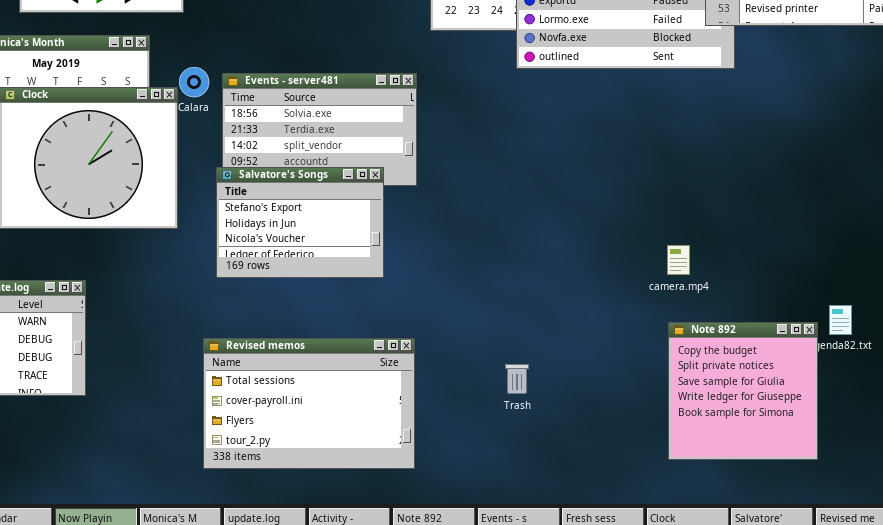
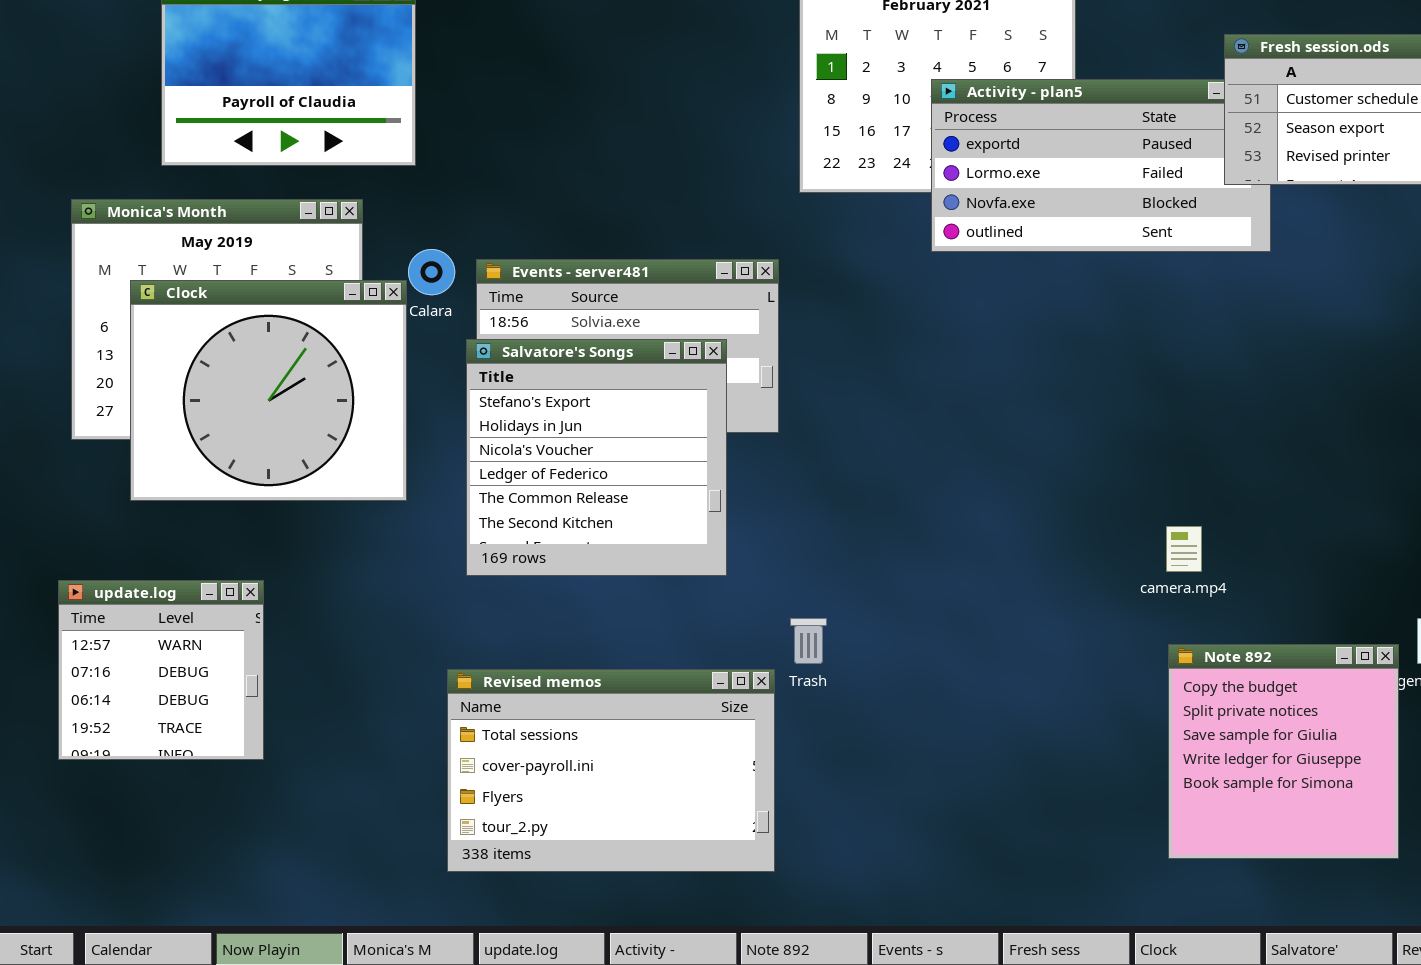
Salvatore's Songs: [216,167,384,278] -> [466,339,727,576], resized
Trash: [505,364,529,394] -> [790,618,827,664], moved

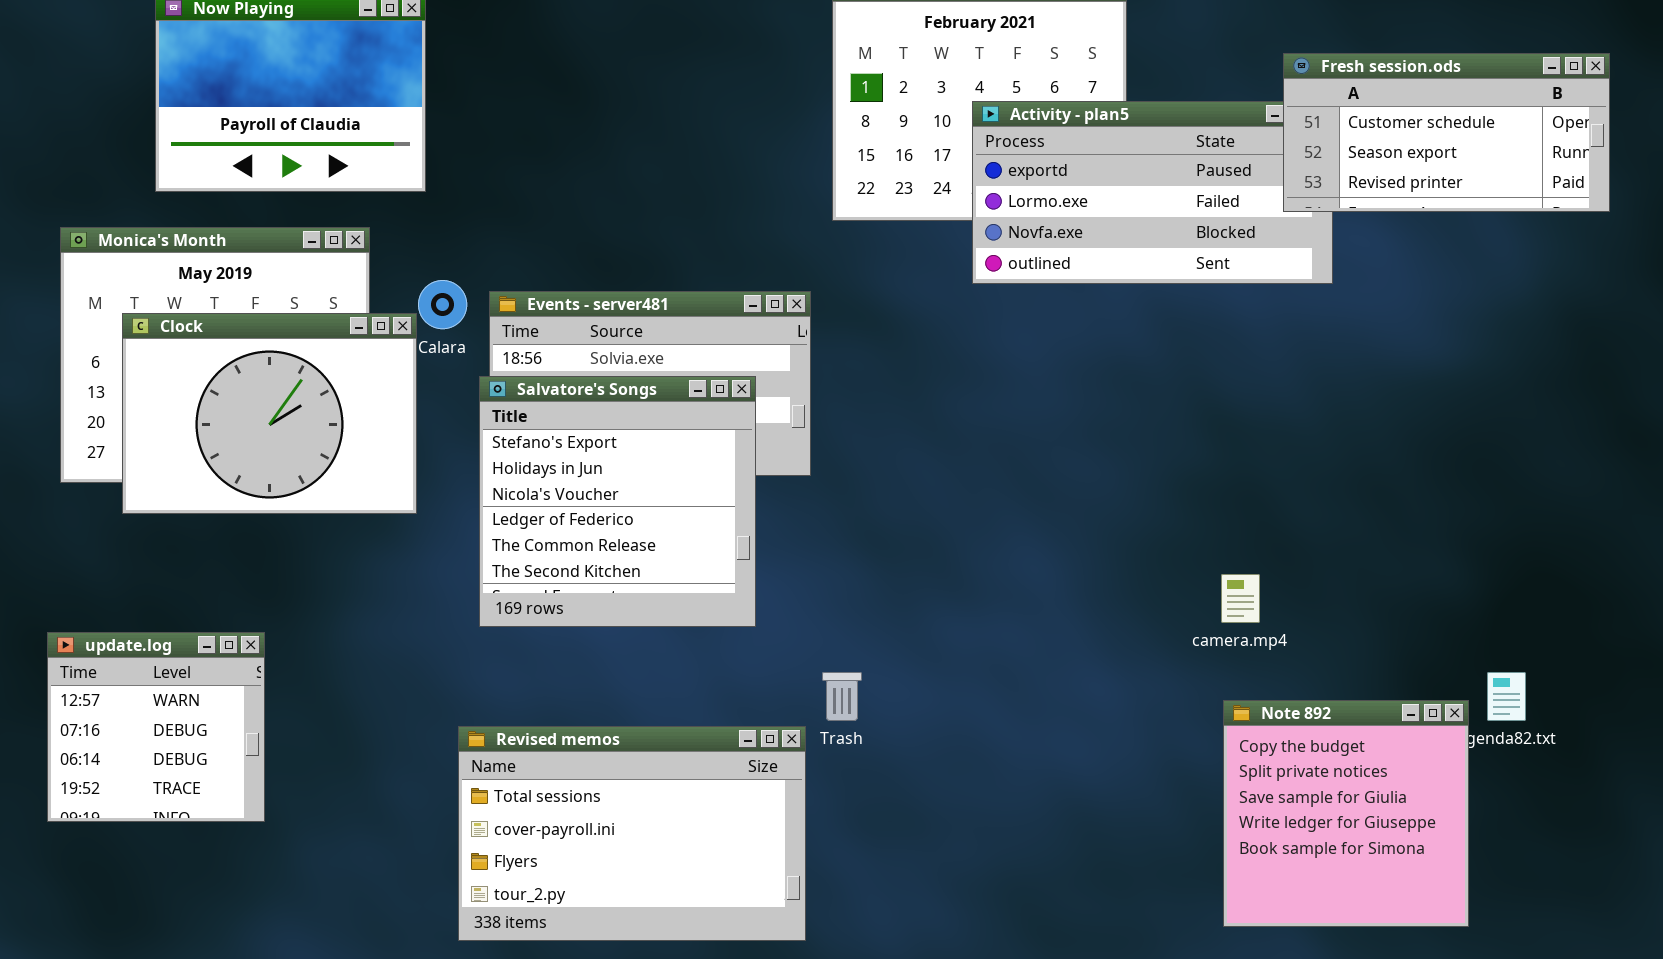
Clock: [130,280,407,501] -> [122,313,417,514], resized

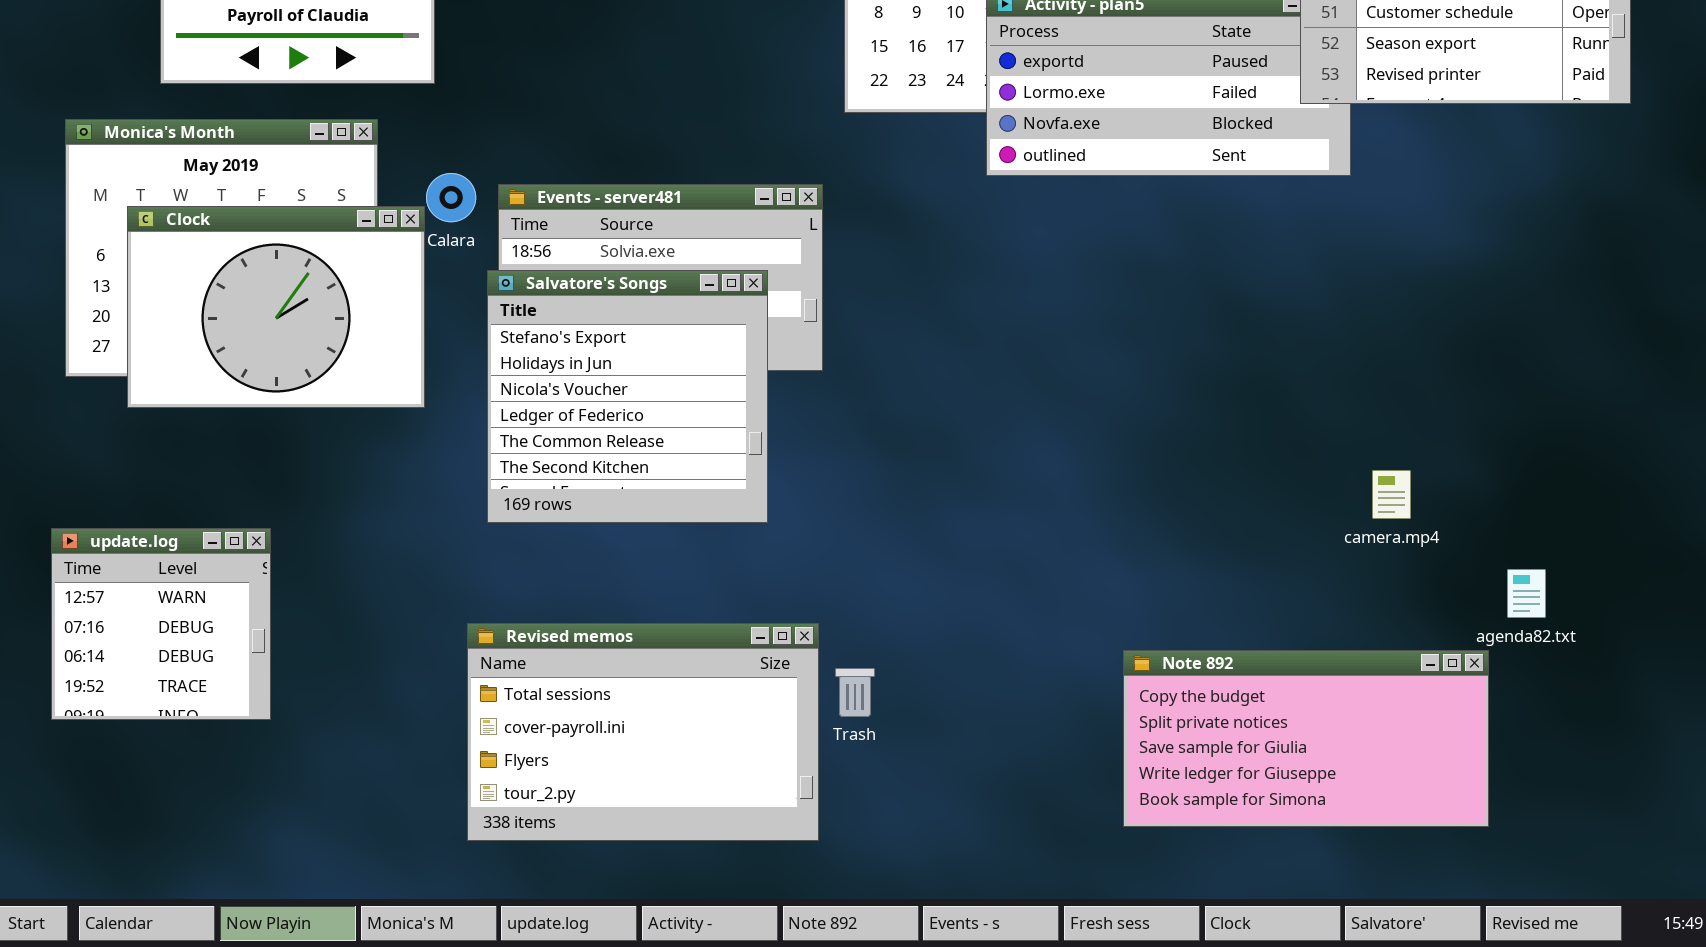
camera.mp4: [1221,574,1260,623] -> [1372,470,1411,519], moved
Trash: [822,672,862,721] -> [835,668,875,717], moved
Note 892: [1223,700,1469,927] -> [1123,650,1489,827], resized

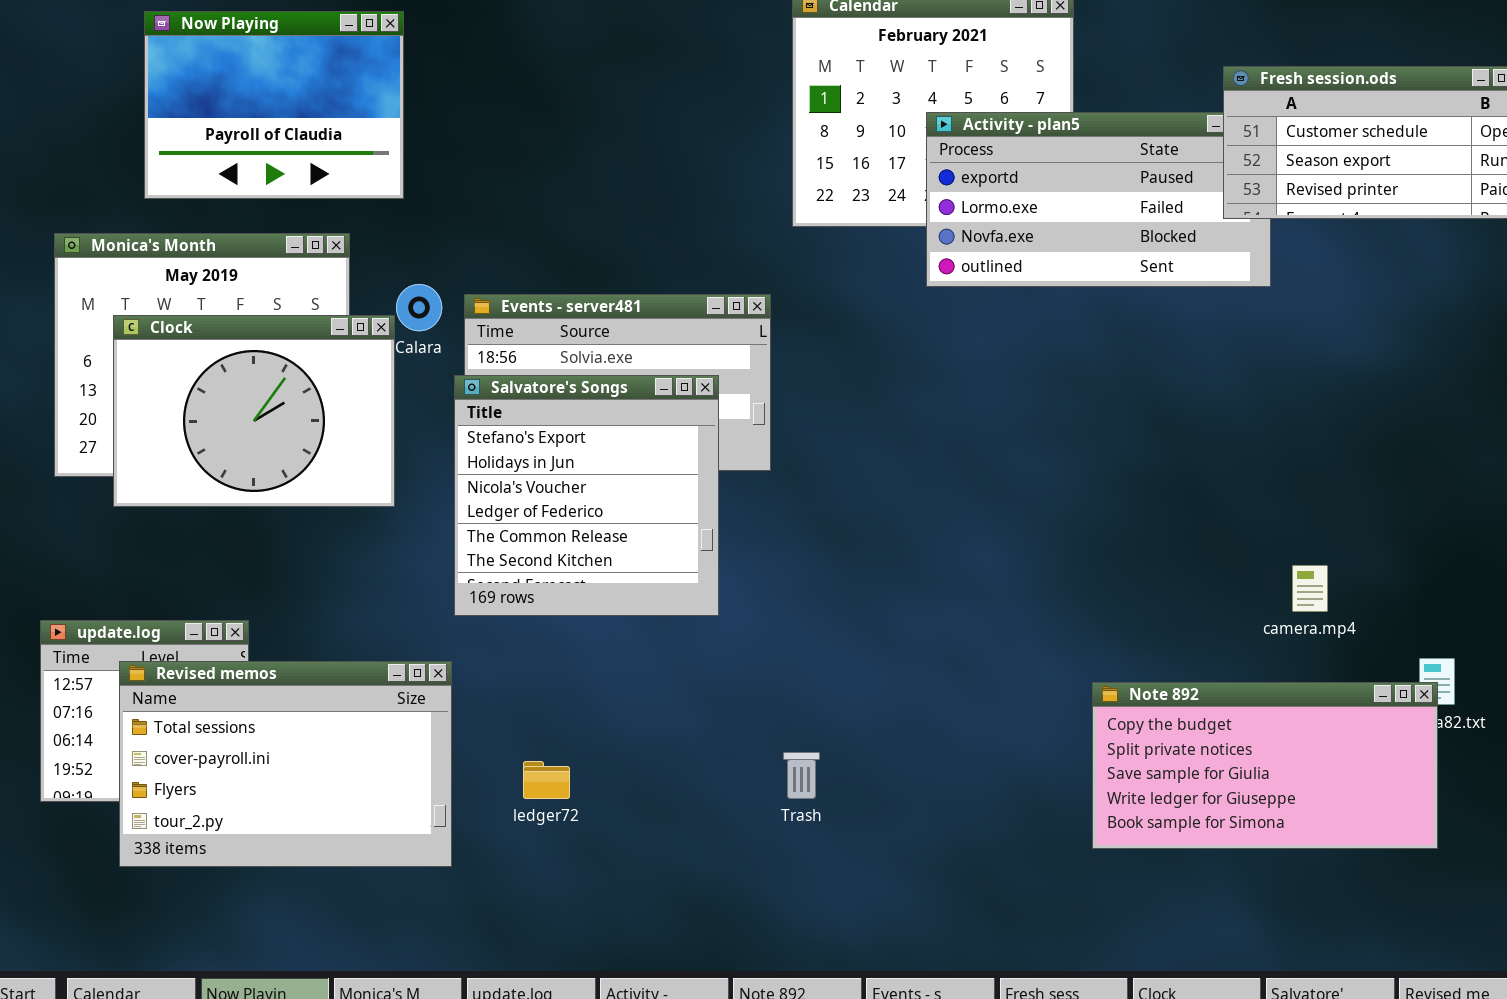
Revised memos: [467,623,819,841] -> [119,661,452,867], moved
Note 892: [1123,650,1489,827] -> [1092,682,1438,849], moved

